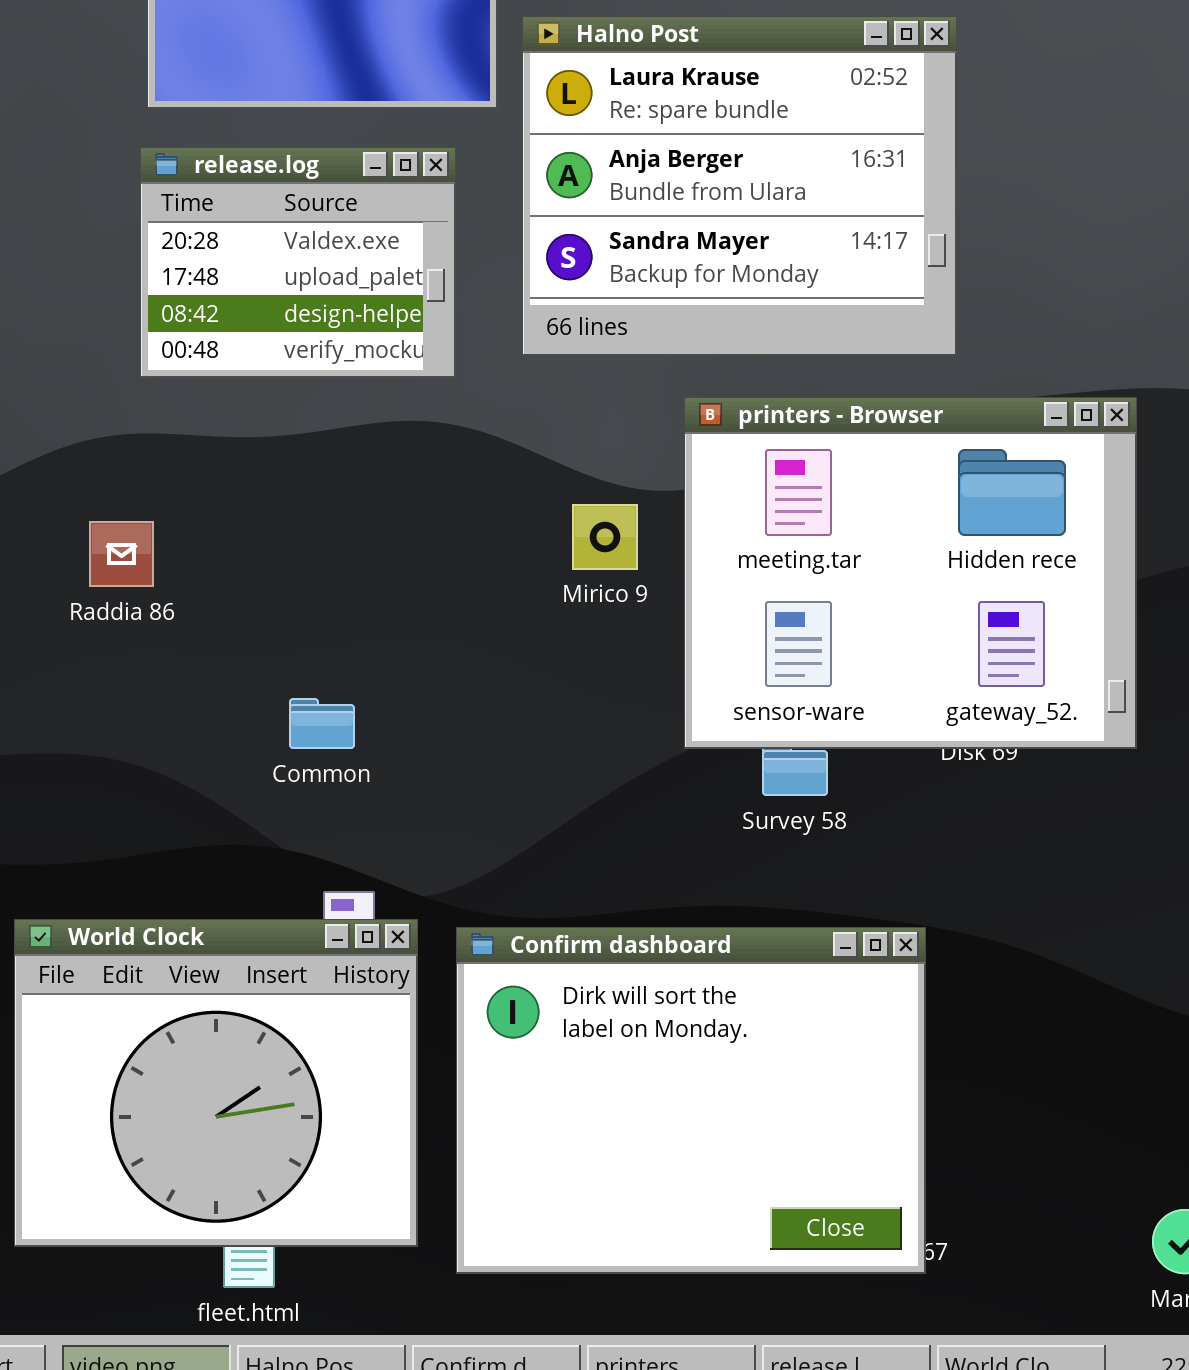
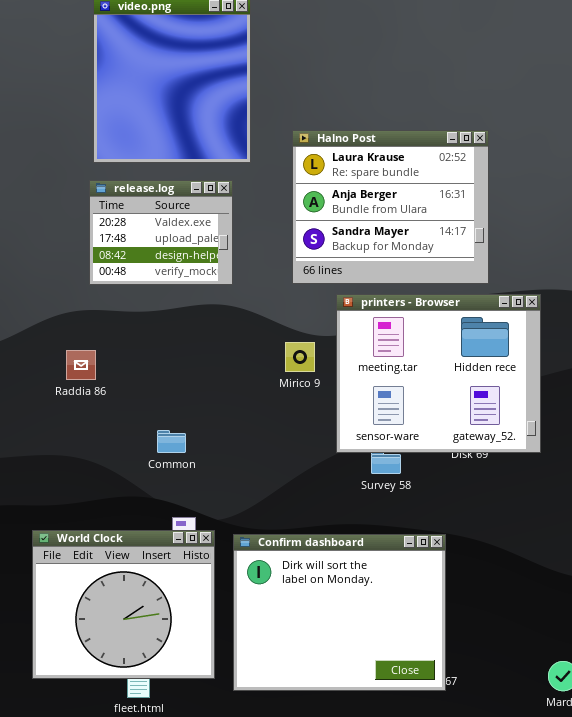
Halno Post: [522,16,957,356] -> [292,130,489,284], moved

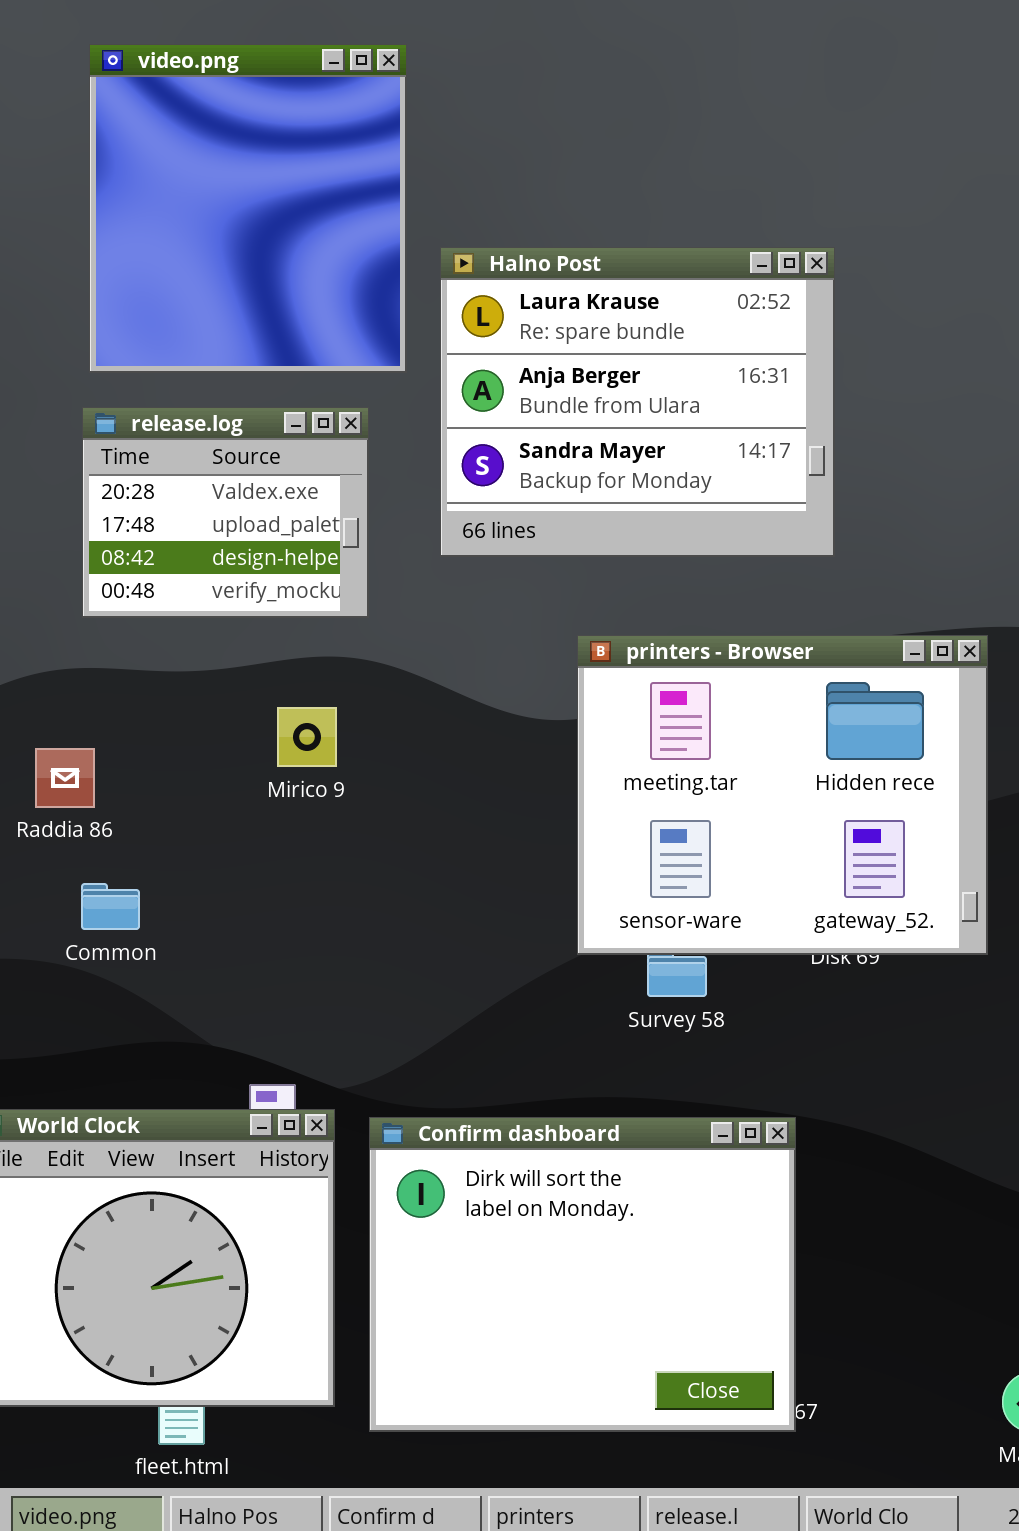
Halno Post: [292,130,489,284] -> [440,247,835,557], moved
Mirico 9: [285,342,315,372] -> [277,707,337,767], moved
Common: [157,430,186,453] -> [81,883,140,930], moved

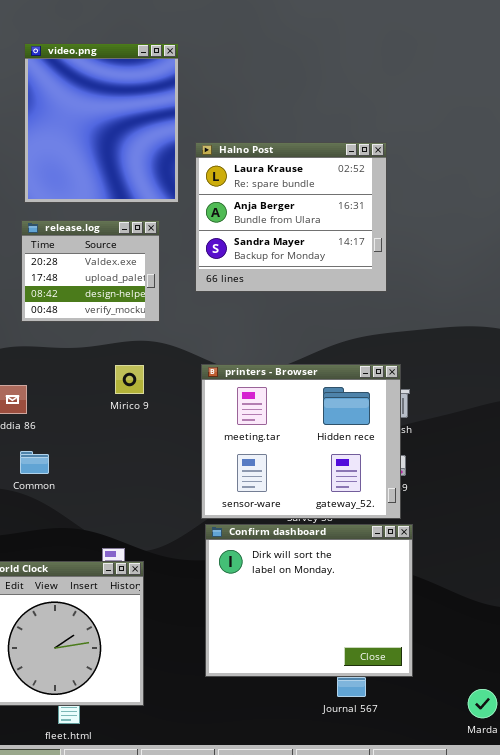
printers - Browser: [577,635,988,955] -> [201,364,401,519], moved
Confirm dashboard: [369,1117,796,1432] -> [205,524,413,677], moved

